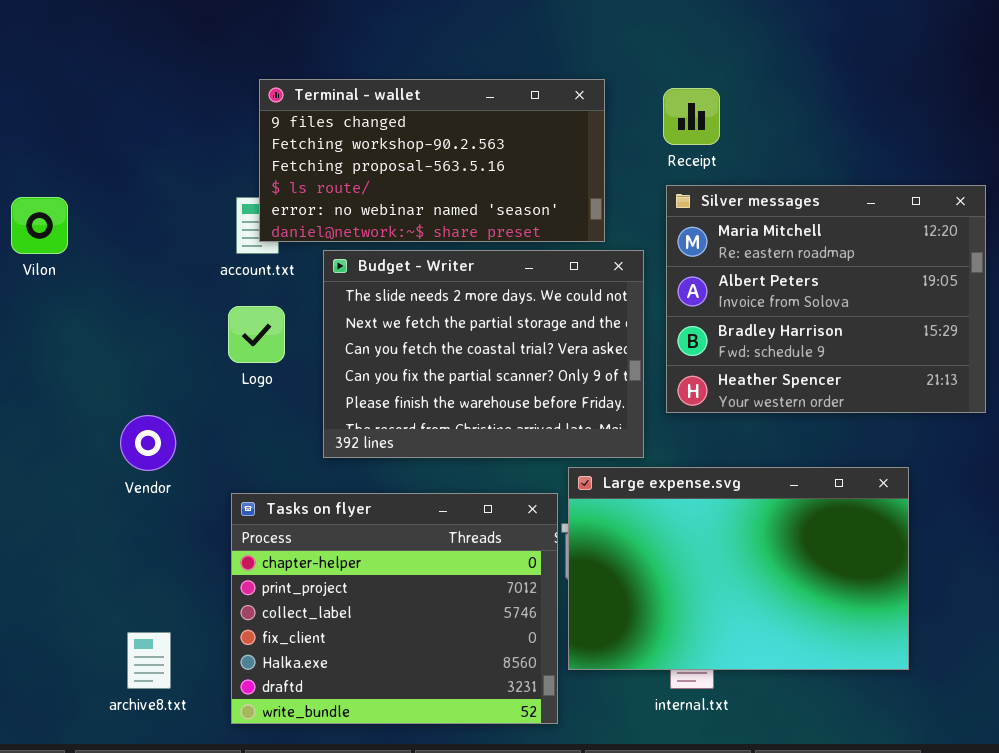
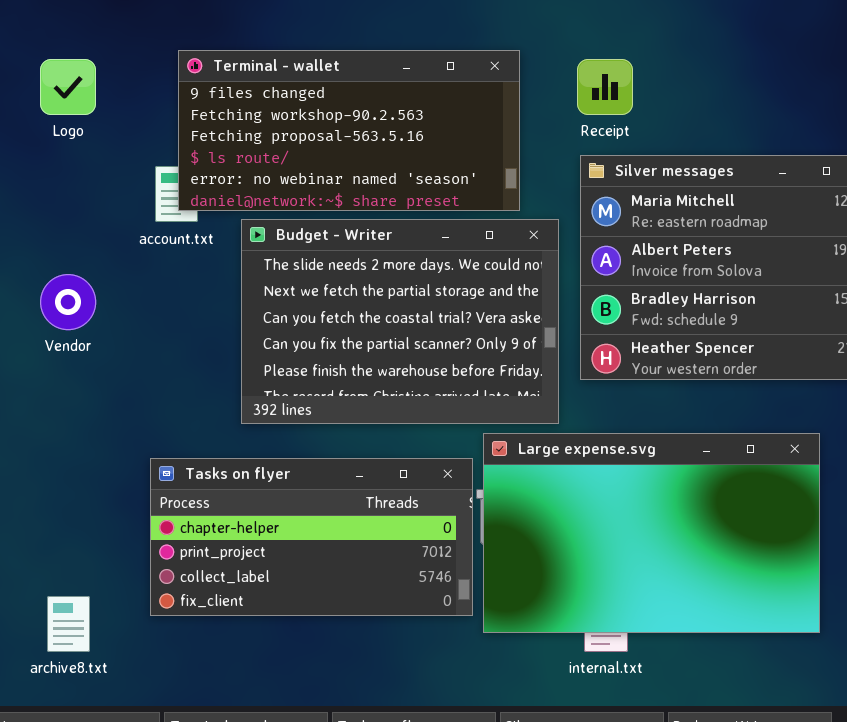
Logo: [228,306,285,363] -> [40,59,96,115], moved
Vendor: [120,415,176,471] -> [40,274,96,330], moved
Tasks on flyer: [231,493,558,724] -> [150,458,473,616], resized

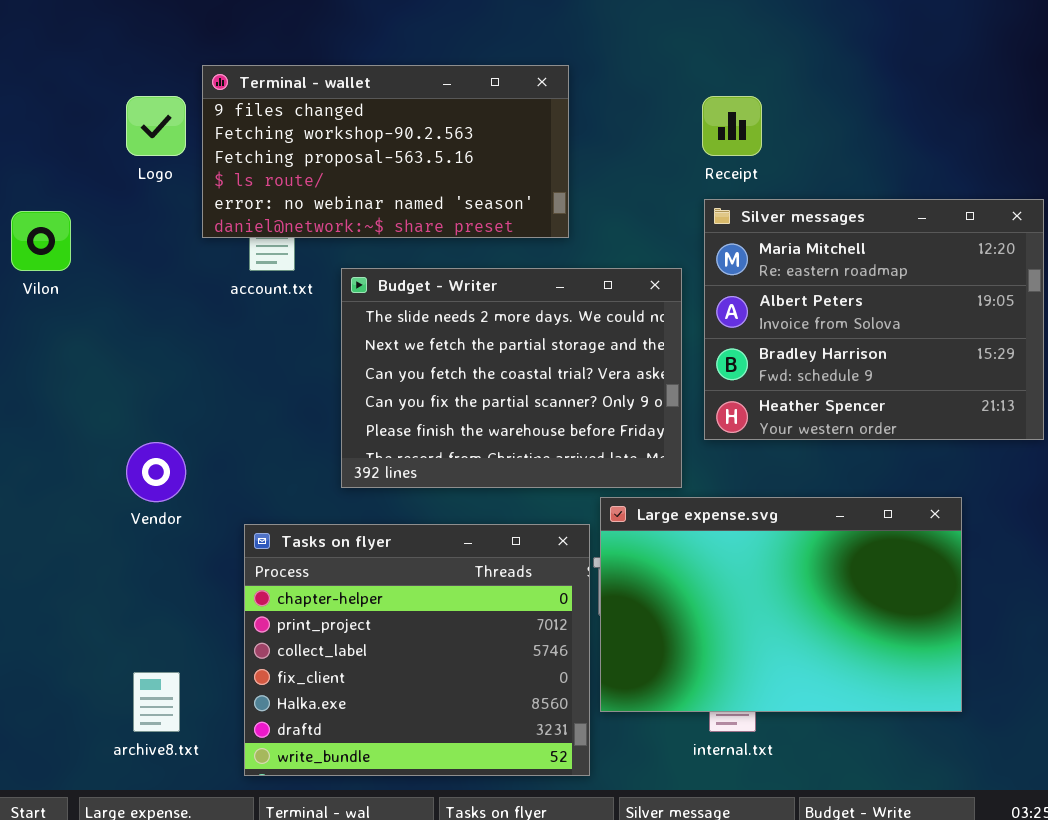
Terminal - wallet: [178,50,520,211] -> [202,65,569,238], moved
Vendor: [40,274,96,330] -> [126,442,186,502], moved
Tasks on flyer: [150,458,473,616] -> [244,524,590,776], resized

